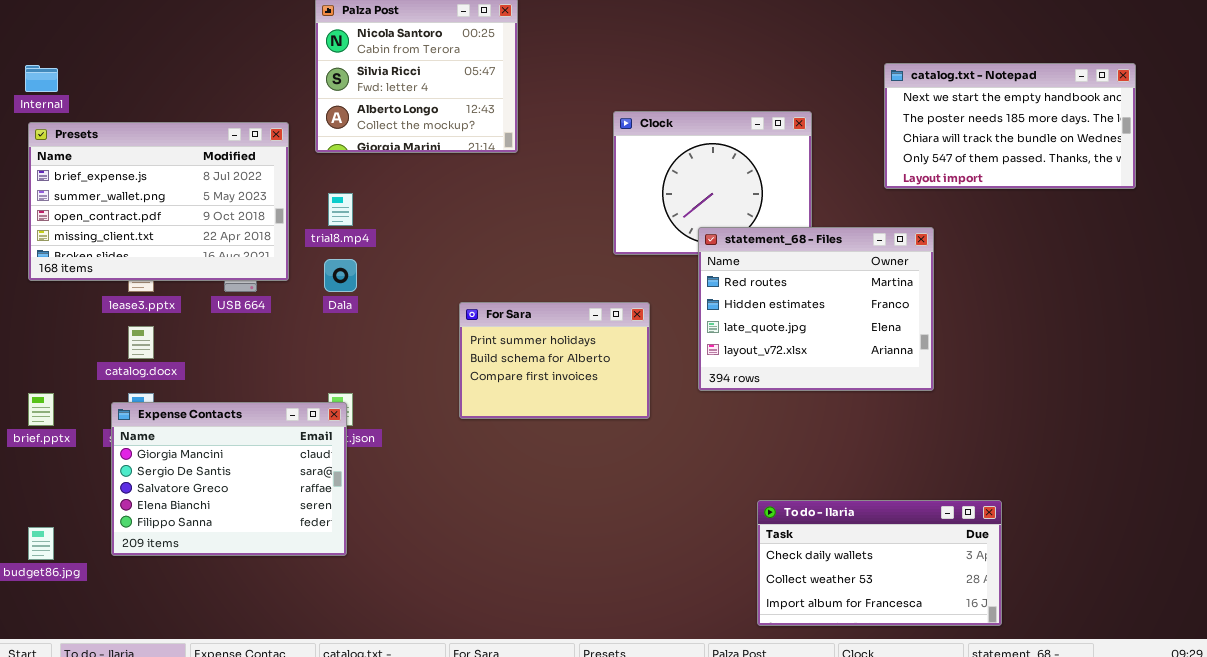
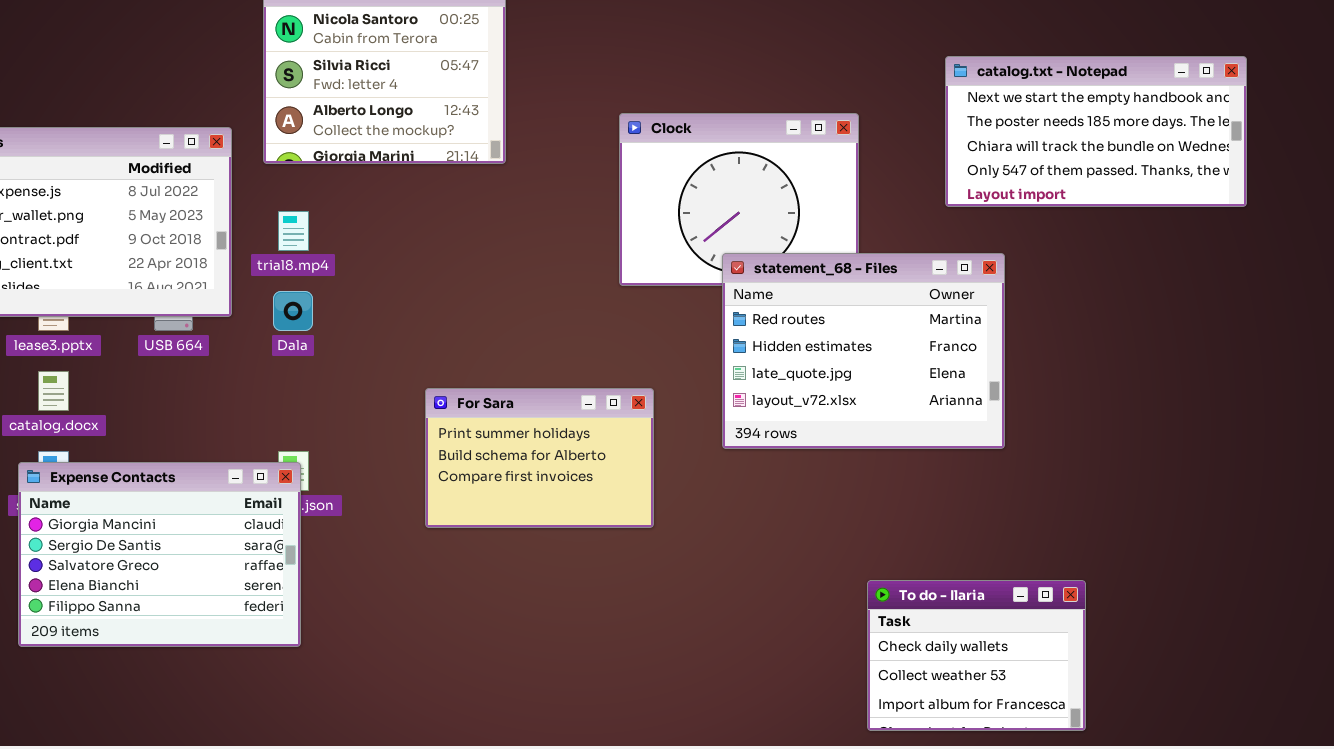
For Sara: [459,302,650,419] -> [425,388,654,528], moved
To do - Ilaria: [757,500,1002,626] -> [867,580,1086,731], resized

